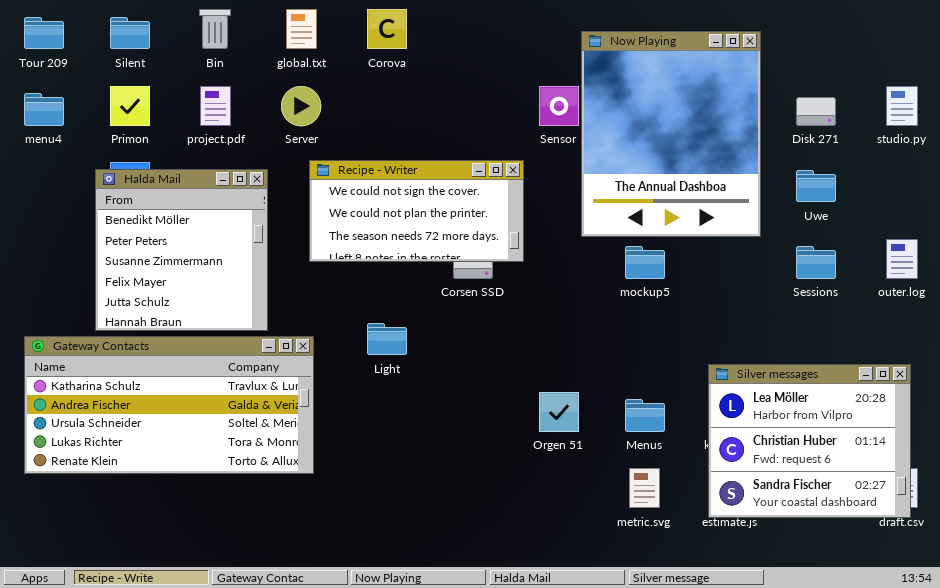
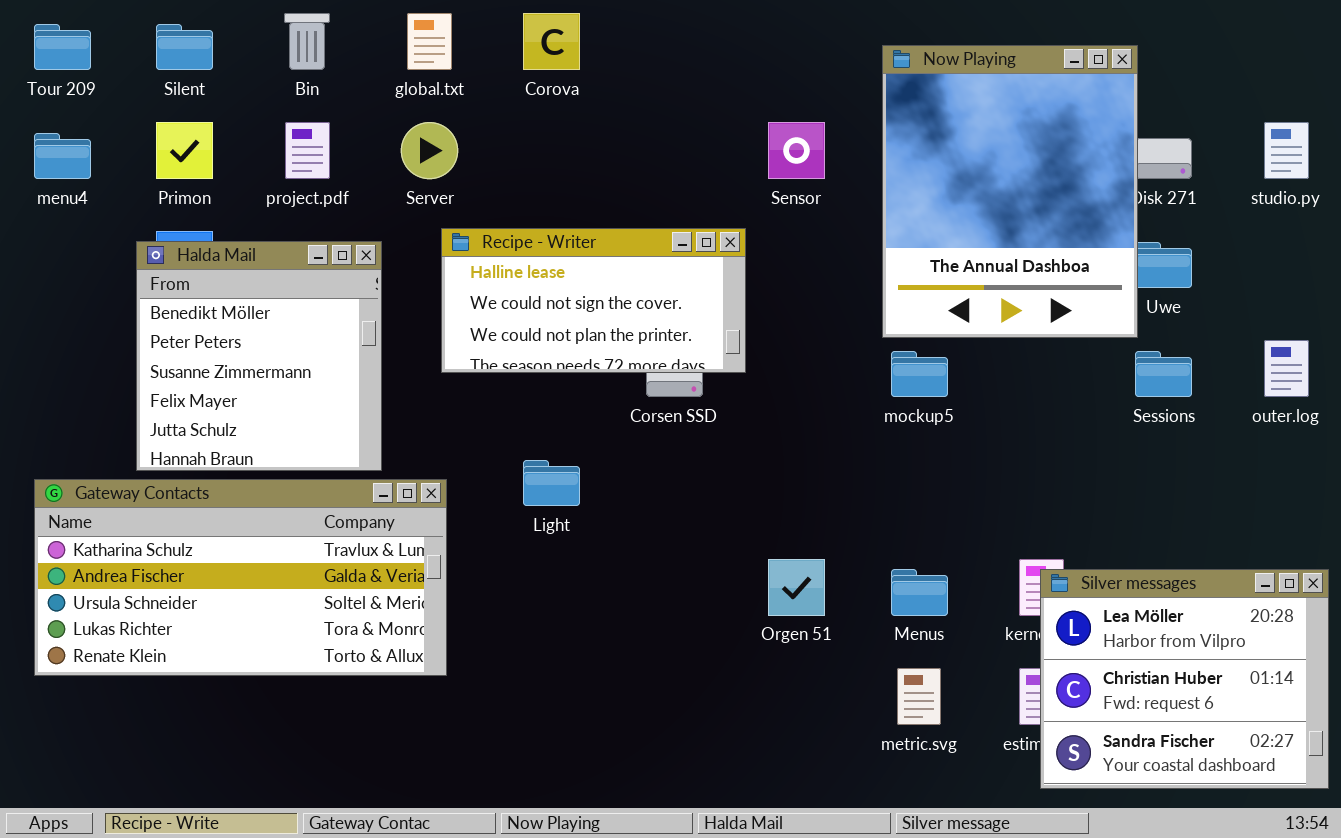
Now Playing: [581,31,761,237] -> [882,45,1138,338], moved
Recipe - Writer: [309,160,524,262] -> [441,228,746,373], scrolled up 1 row
Silver messages: [708,364,911,518] -> [1040,569,1329,789], moved

